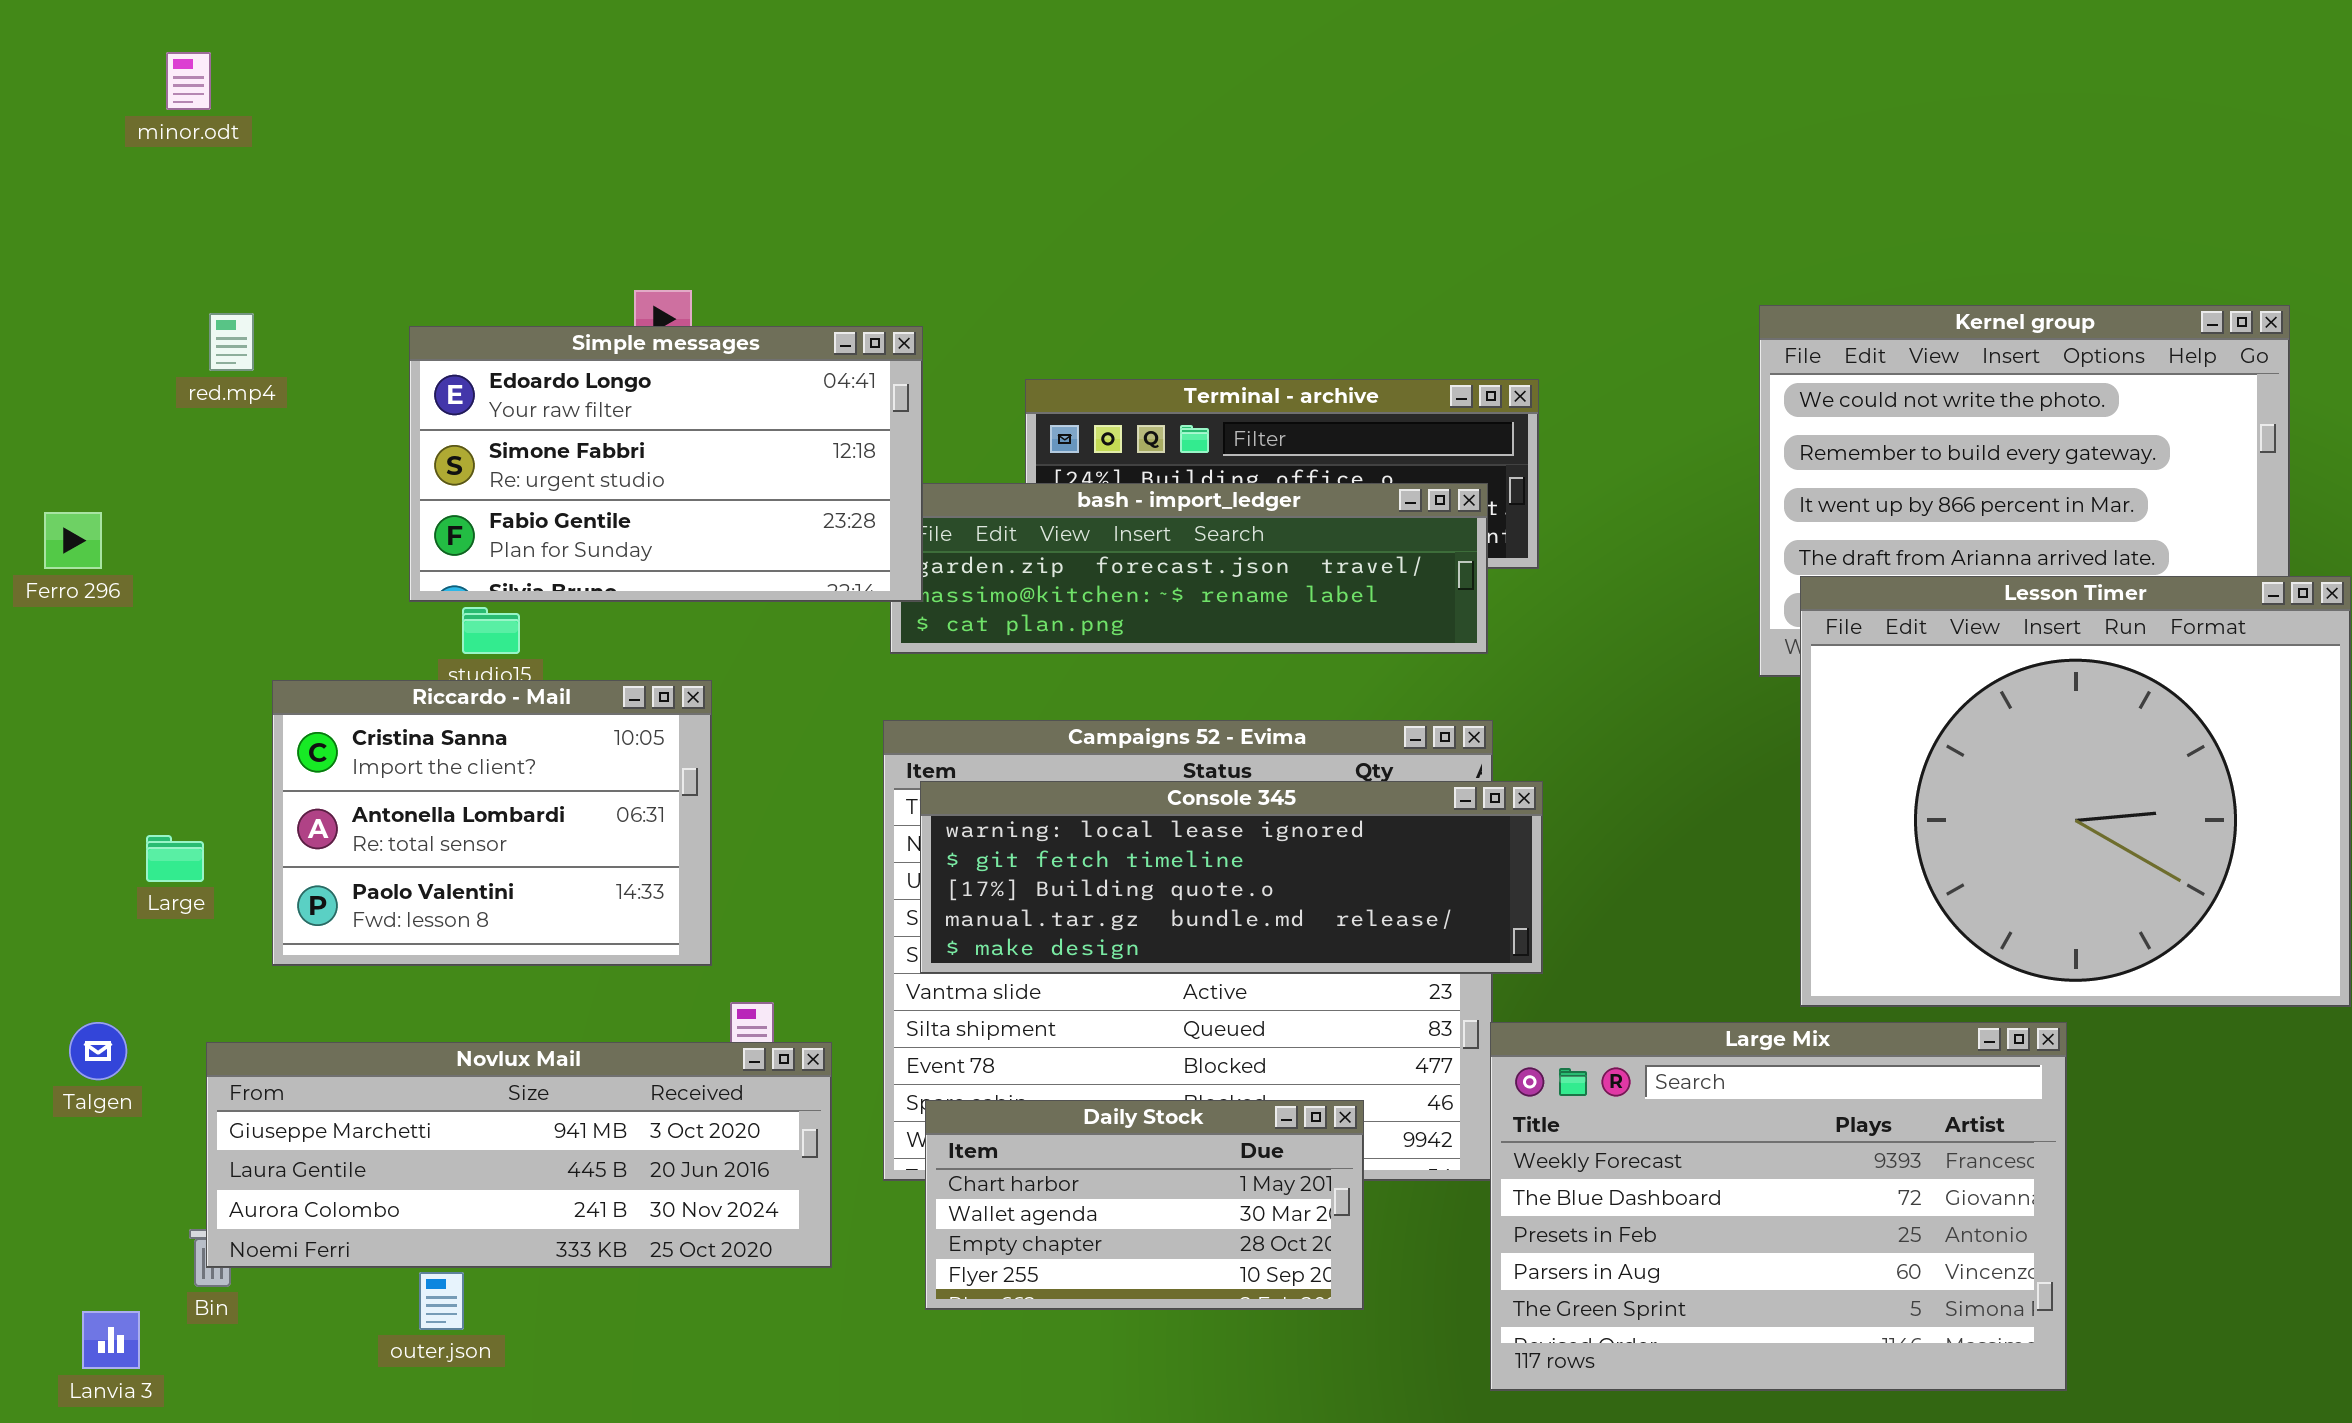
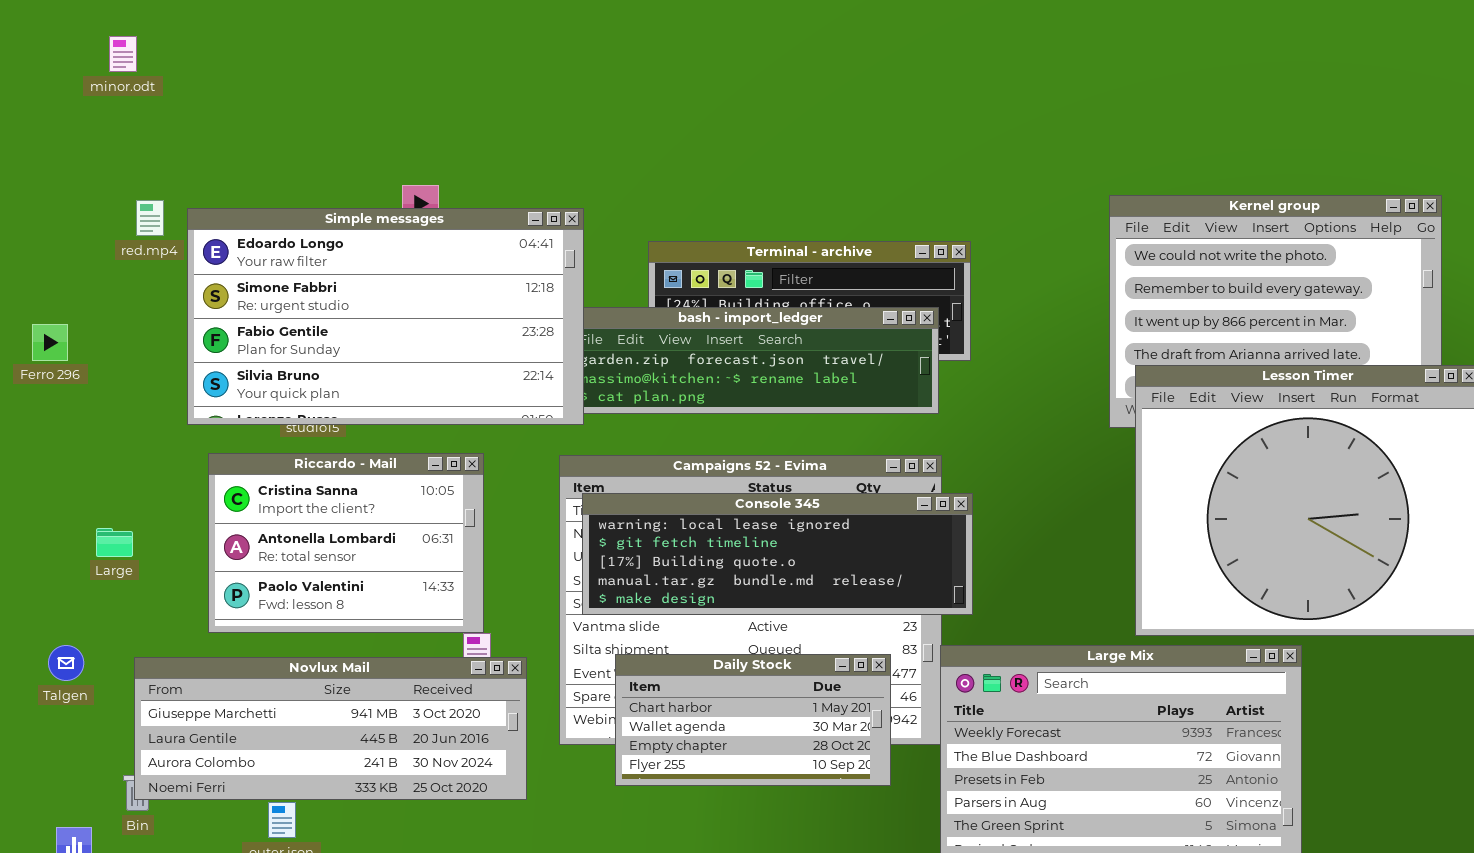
Simple messages: [409,326,923,602] -> [187,208,584,425], resized
Riccardo - Mail: [272,680,712,966] -> [208,453,484,633], moved
Daily Stock: [925,1100,1364,1310] -> [615,654,891,786], moved

